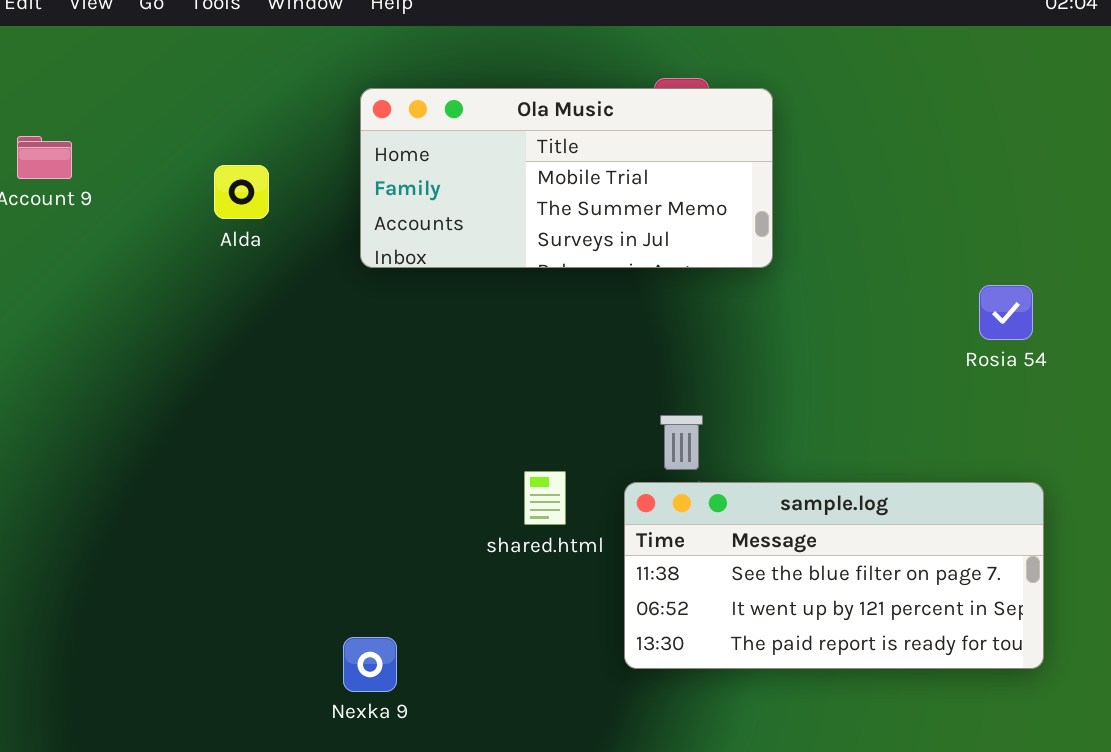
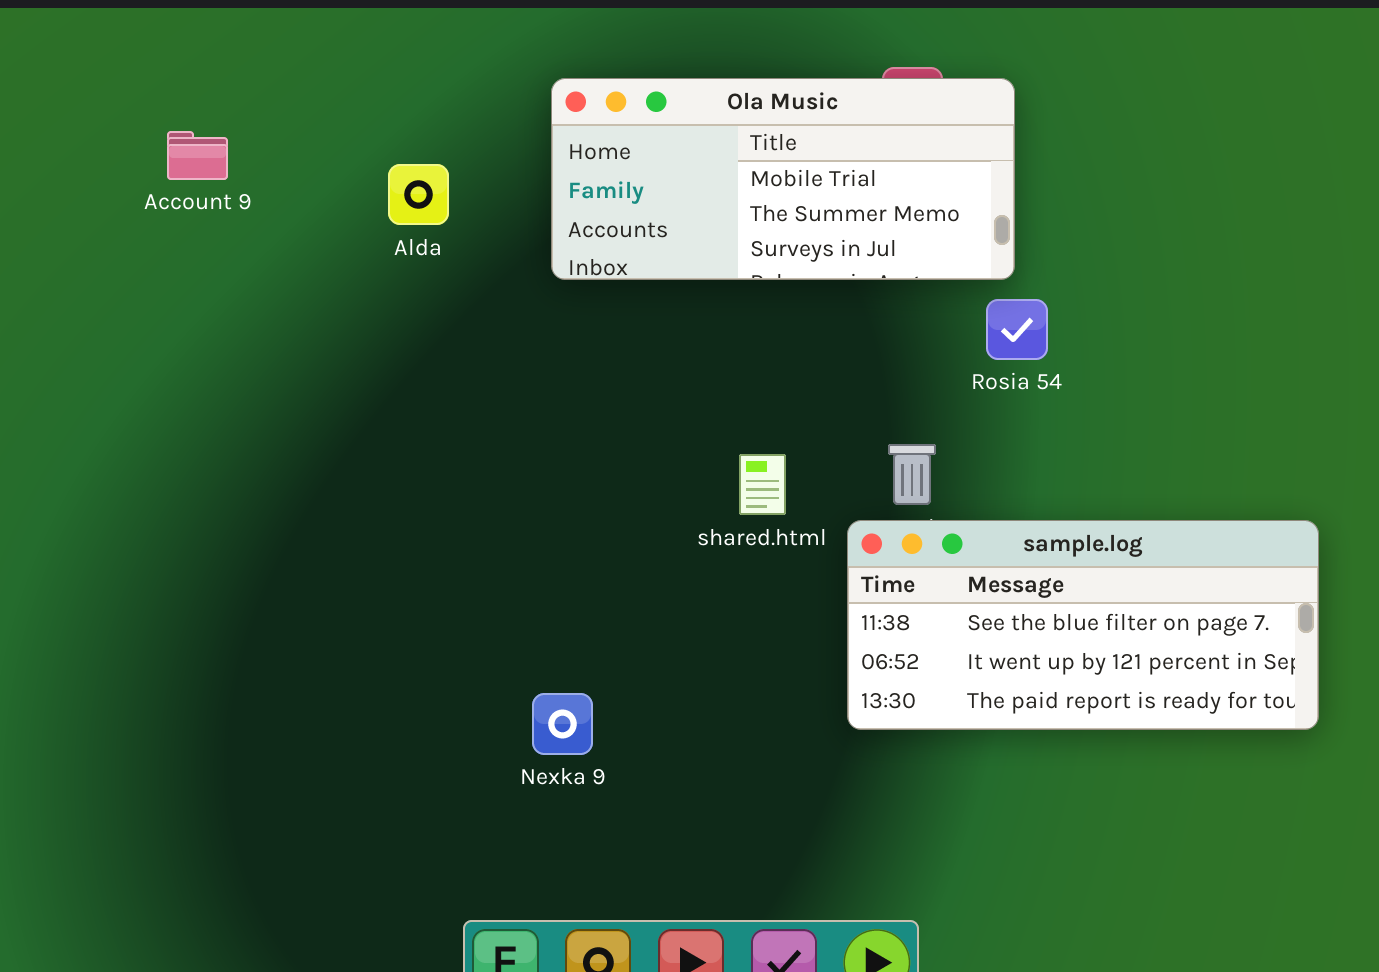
Rosia 54: [979,285,1033,340] -> [986,299,1048,360], moved
shared.html: [524,471,566,525] -> [739,454,786,515], moved

